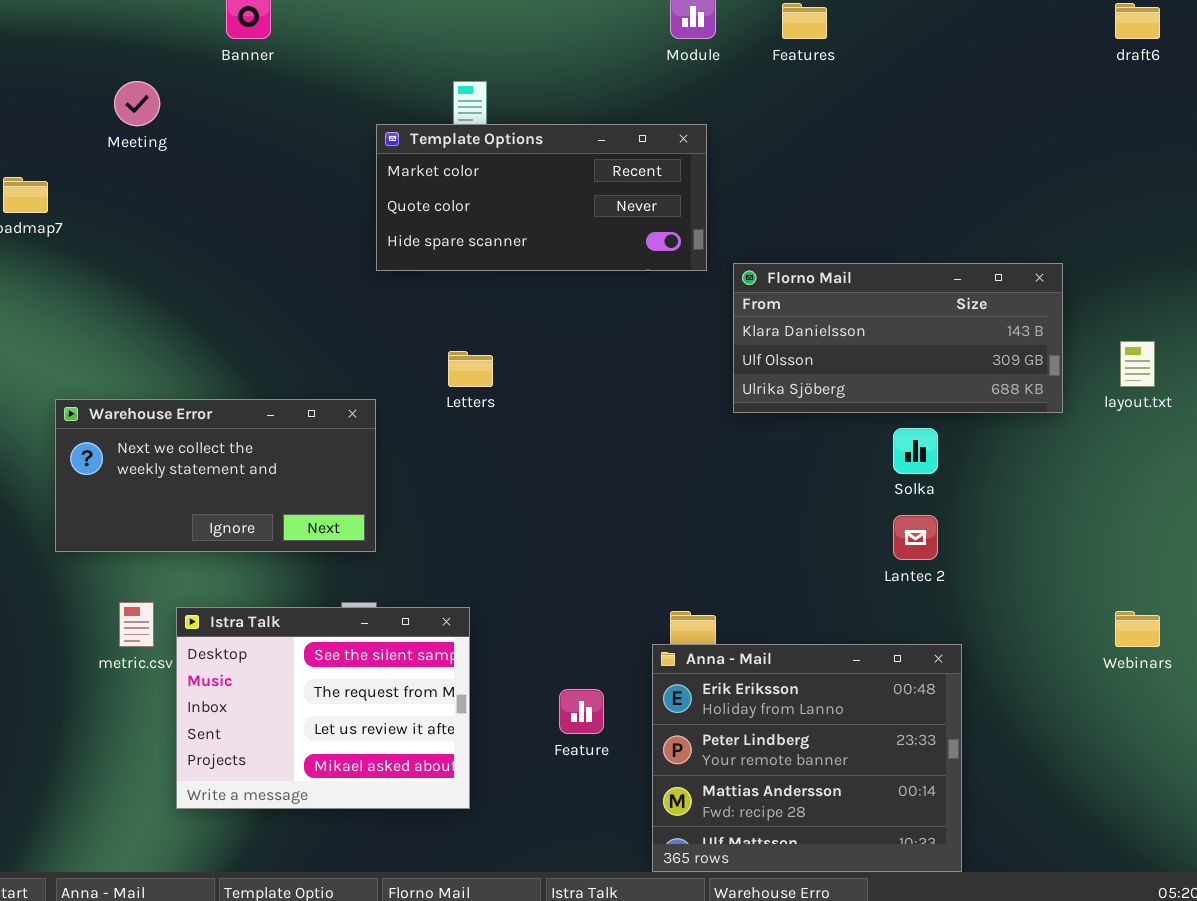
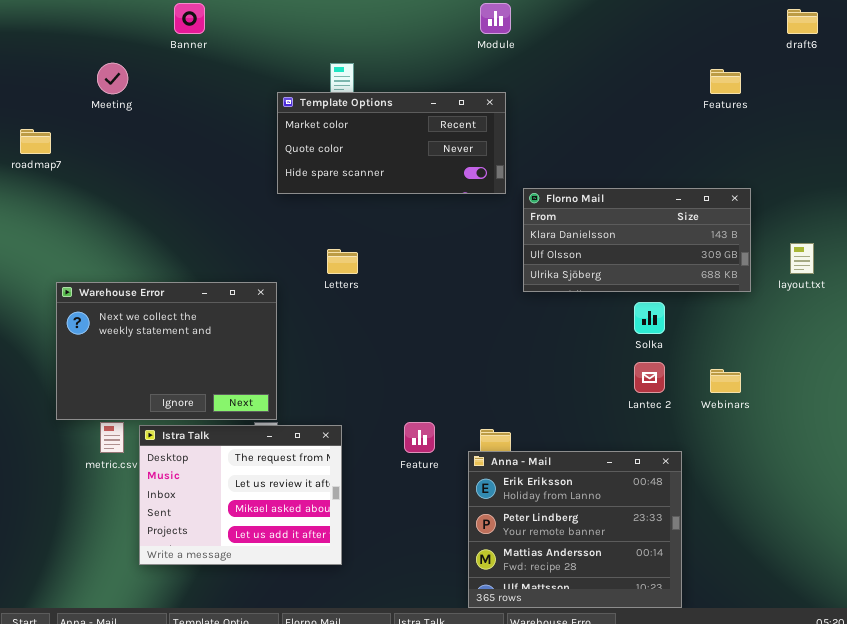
Features: [782,3,827,39] -> [710,69,741,94], moved
Warehouse Error: [55,399,376,552] -> [56,282,277,420], resized
Istra Talk: [176,607,470,809] -> [139,425,342,565], scrolled down 1 row
Webinars: [1115,611,1160,647] -> [710,369,741,393], moved
Feature: [559,689,604,734] -> [404,422,435,453], moved

